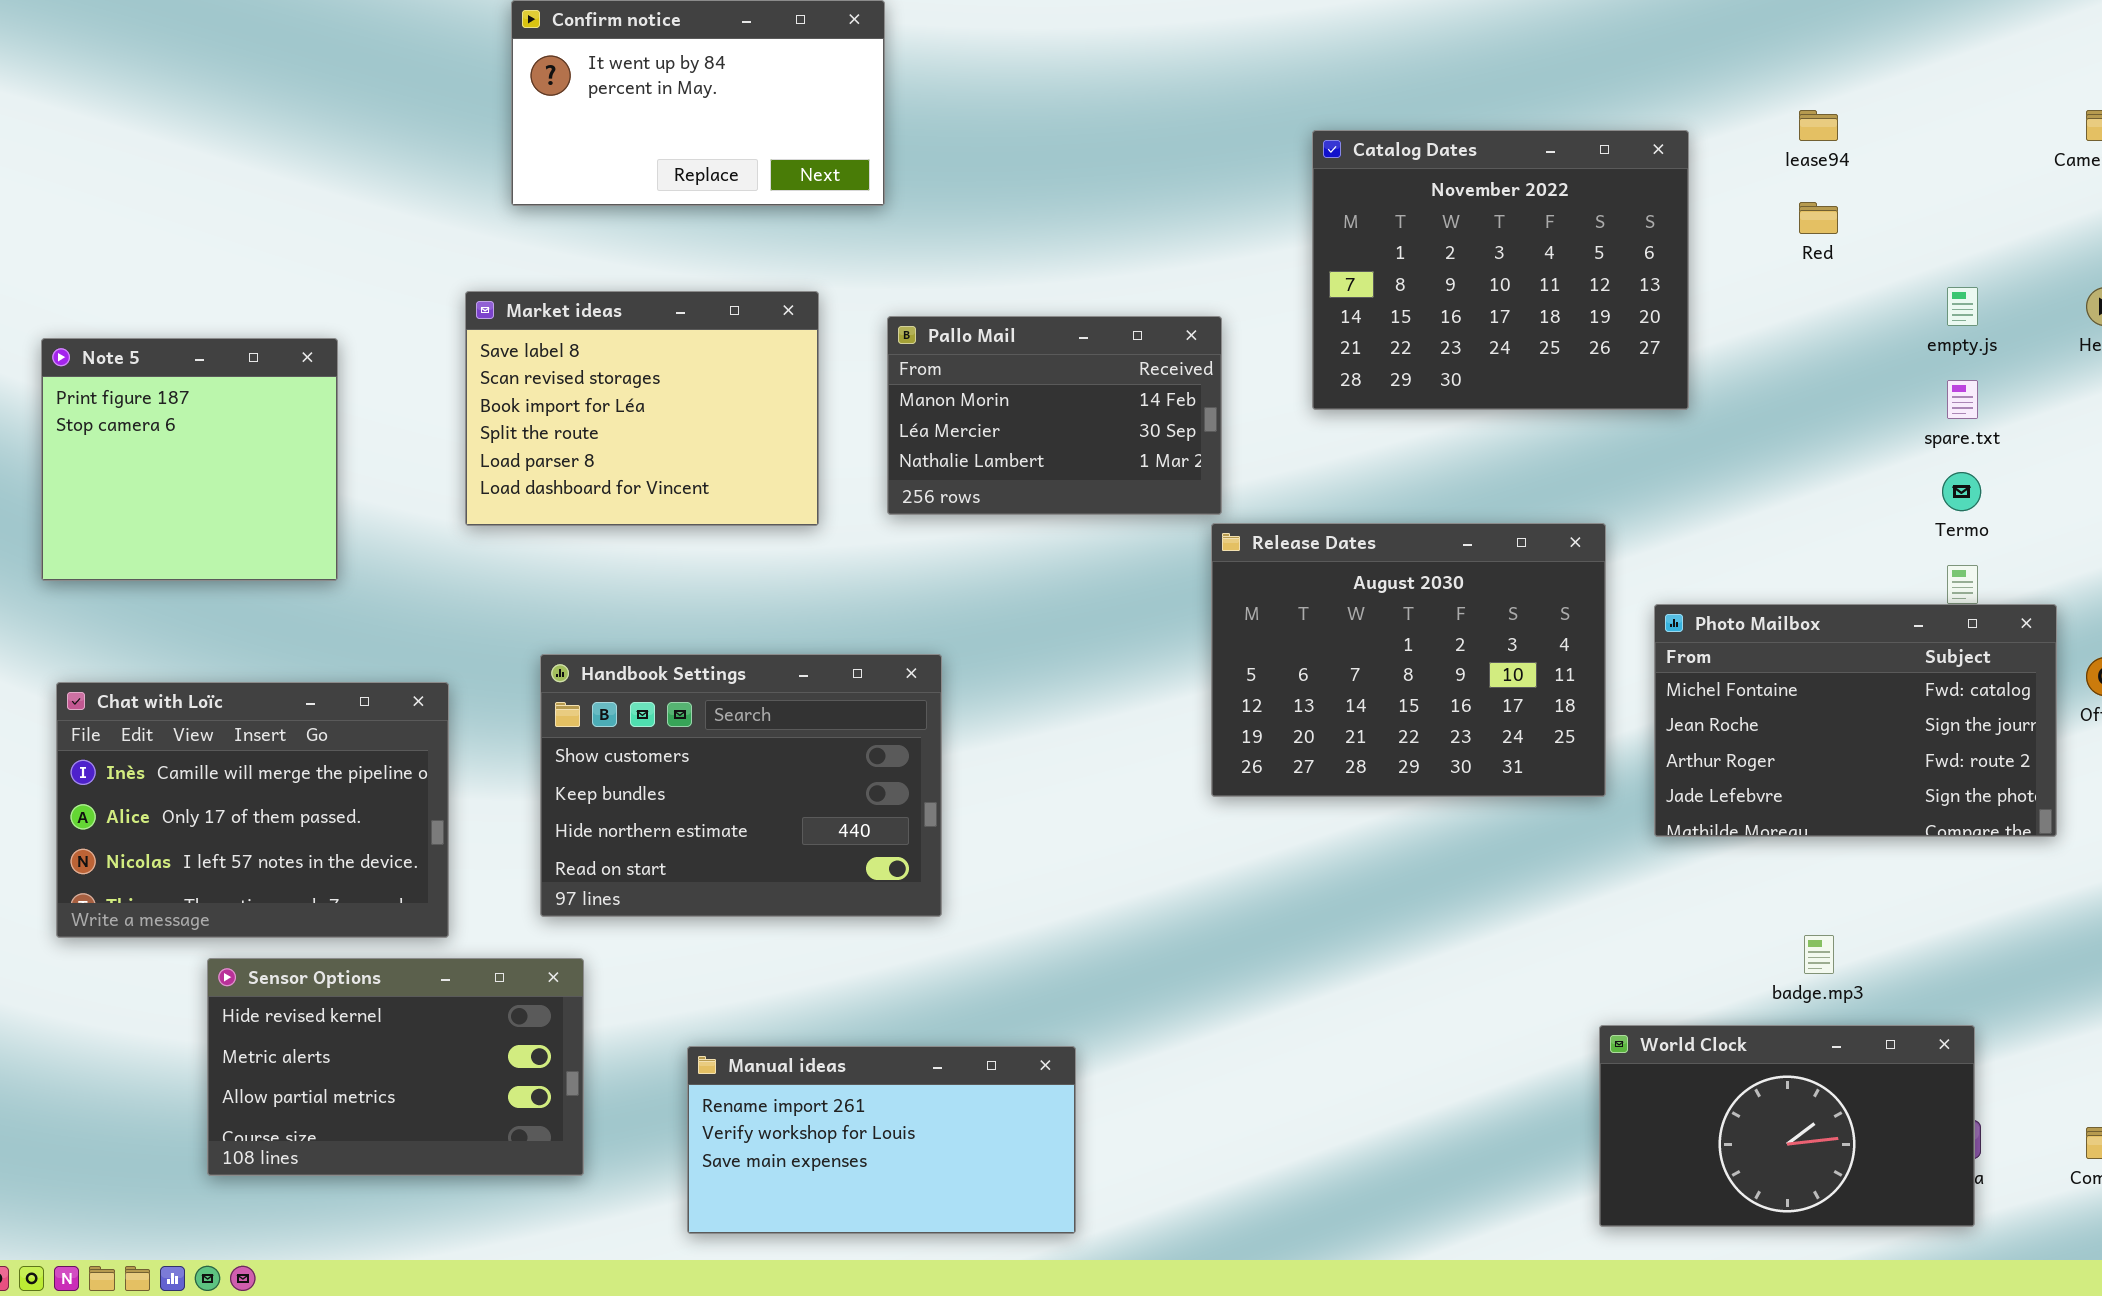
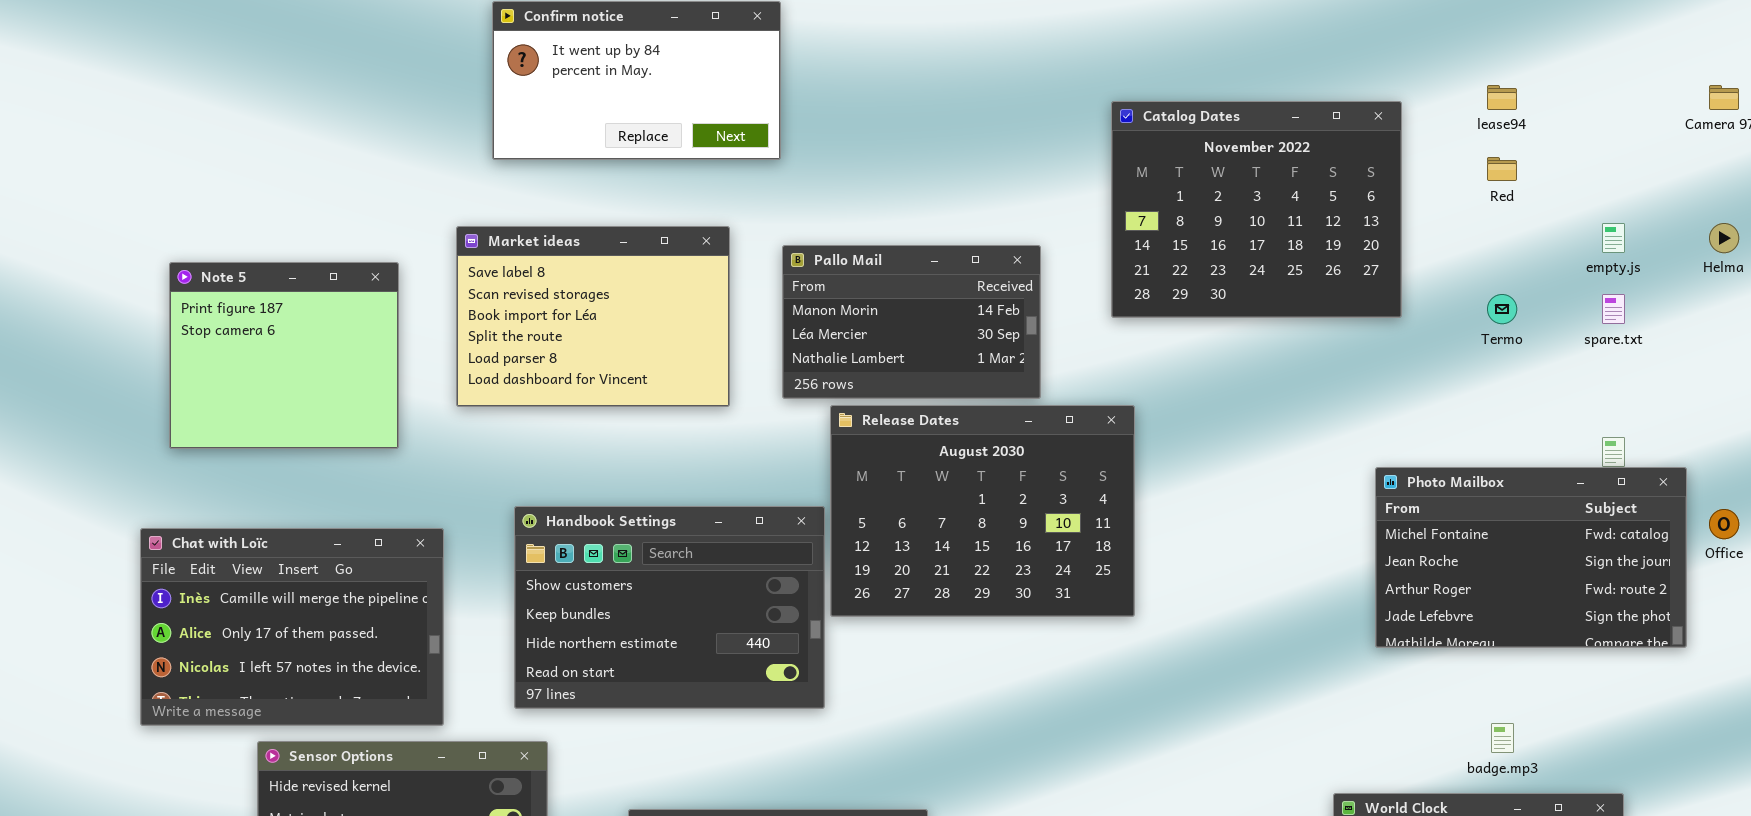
Note 5: [41,338,338,581] -> [169,262,399,449], moved
Termo: [1942,472,1981,511] -> [1487,294,1517,324], moved
Release Dates: [1211,523,1606,797] -> [830,405,1135,617], moved

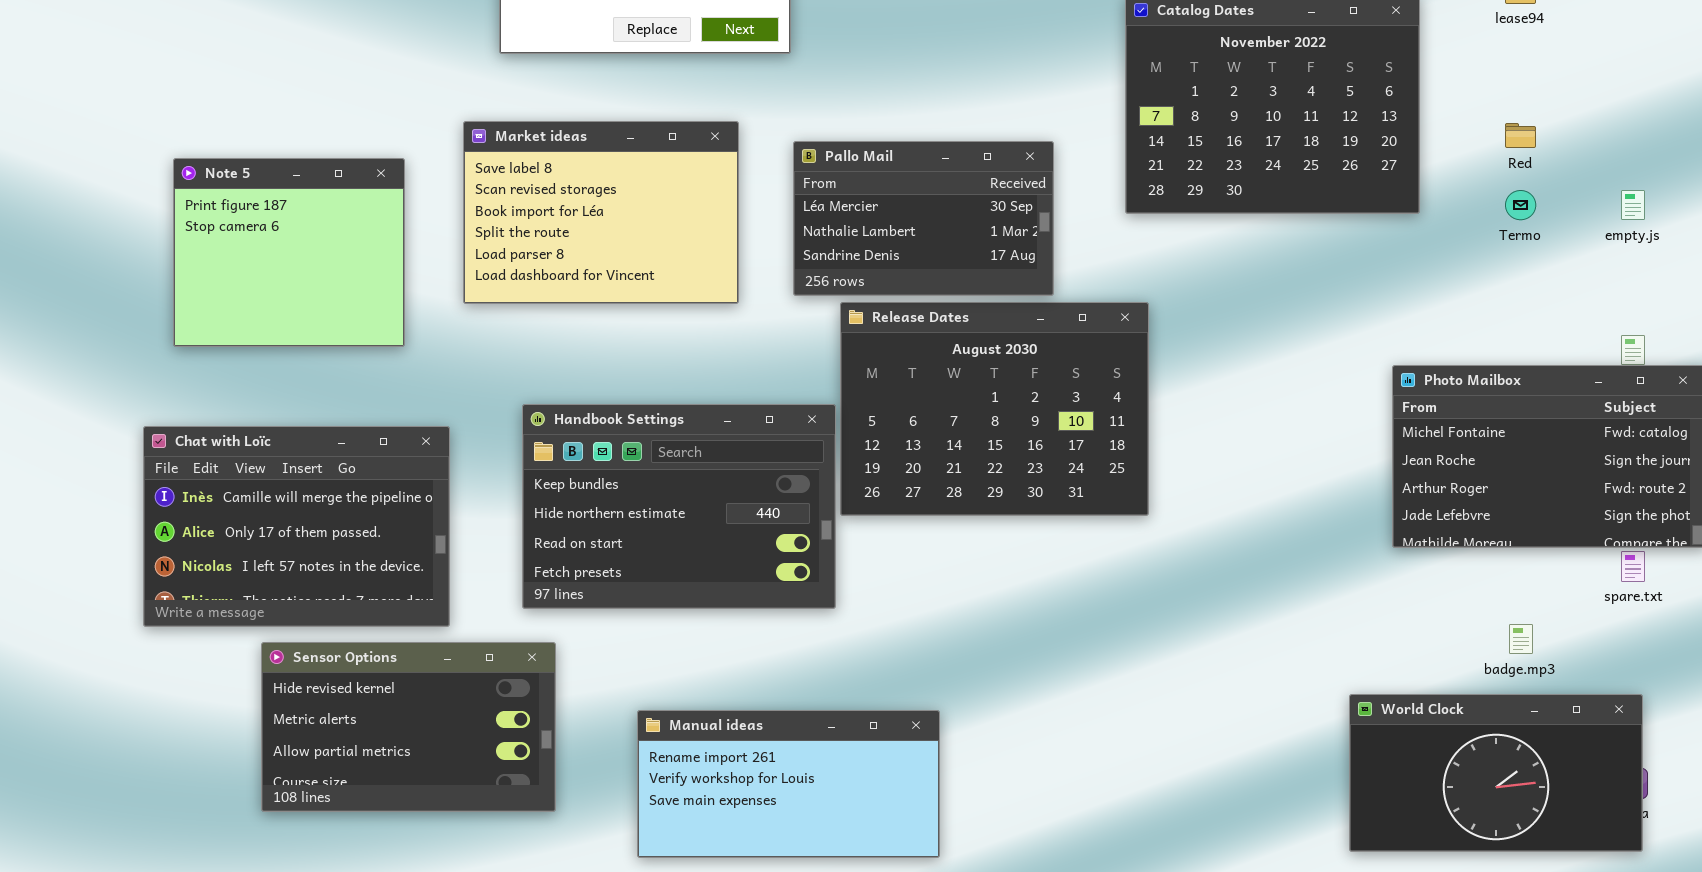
Red: [1487,157,1517,181] -> [1505,123,1536,148], moved
empty.js: [1602,223,1625,253] -> [1621,190,1645,220], moved
Pallo Mail: [782,245,1041,399] -> [793,141,1054,296], scrolled down 1 row
spare.txt: [1602,294,1625,324] -> [1621,551,1645,582], moved
Handbook Settings: [514,506,825,709] -> [522,404,836,609], scrolled down 1 row

